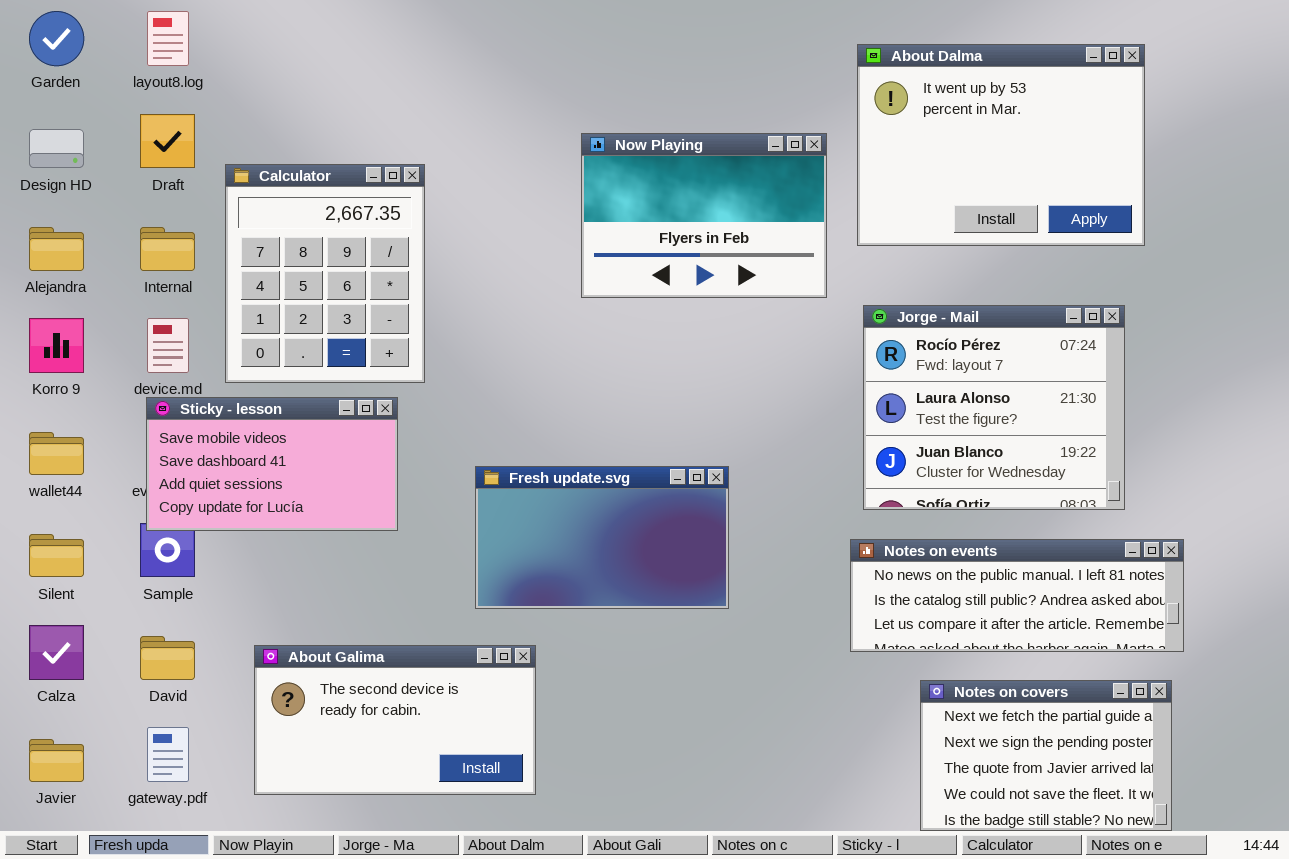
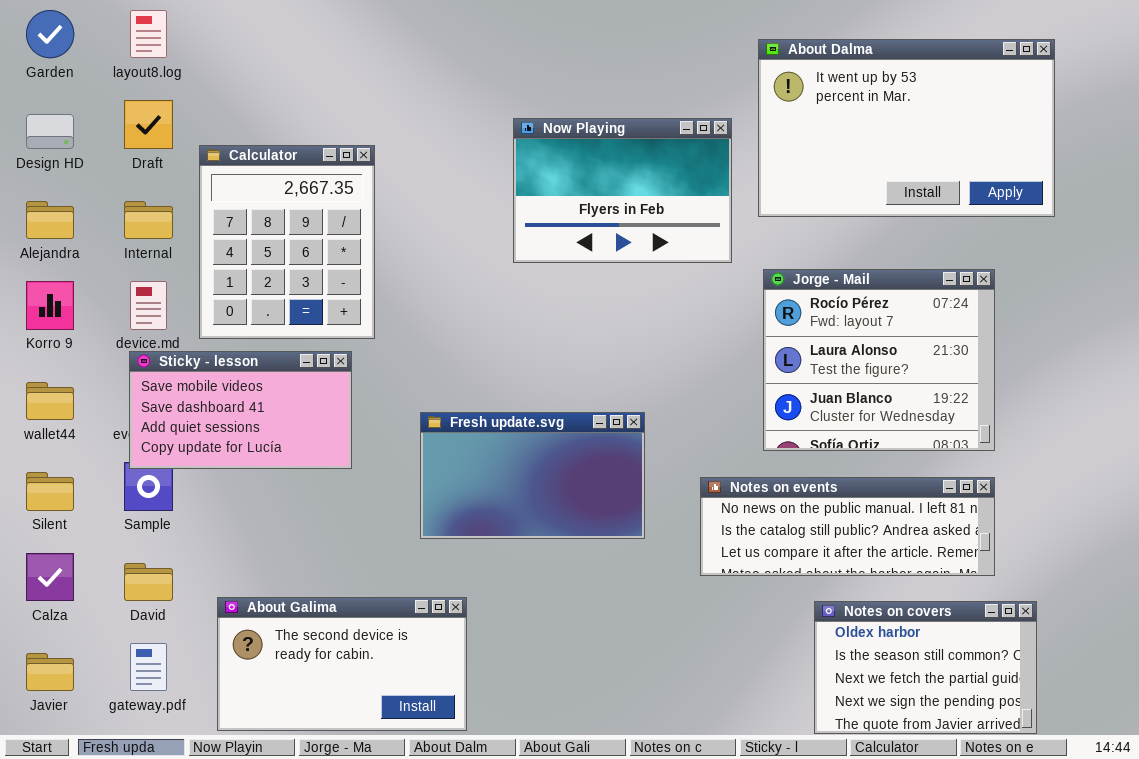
About Dalma: [857,44,1145,246] -> [758,39,1055,217], resized
Notes on events: [850,539,1184,652] -> [700,477,995,576], moved
About Galima: [254,645,536,795] -> [217,597,467,731], moved
Notes on covers: [920,680,1172,831] -> [814,601,1037,734], scrolled up 2 rows

